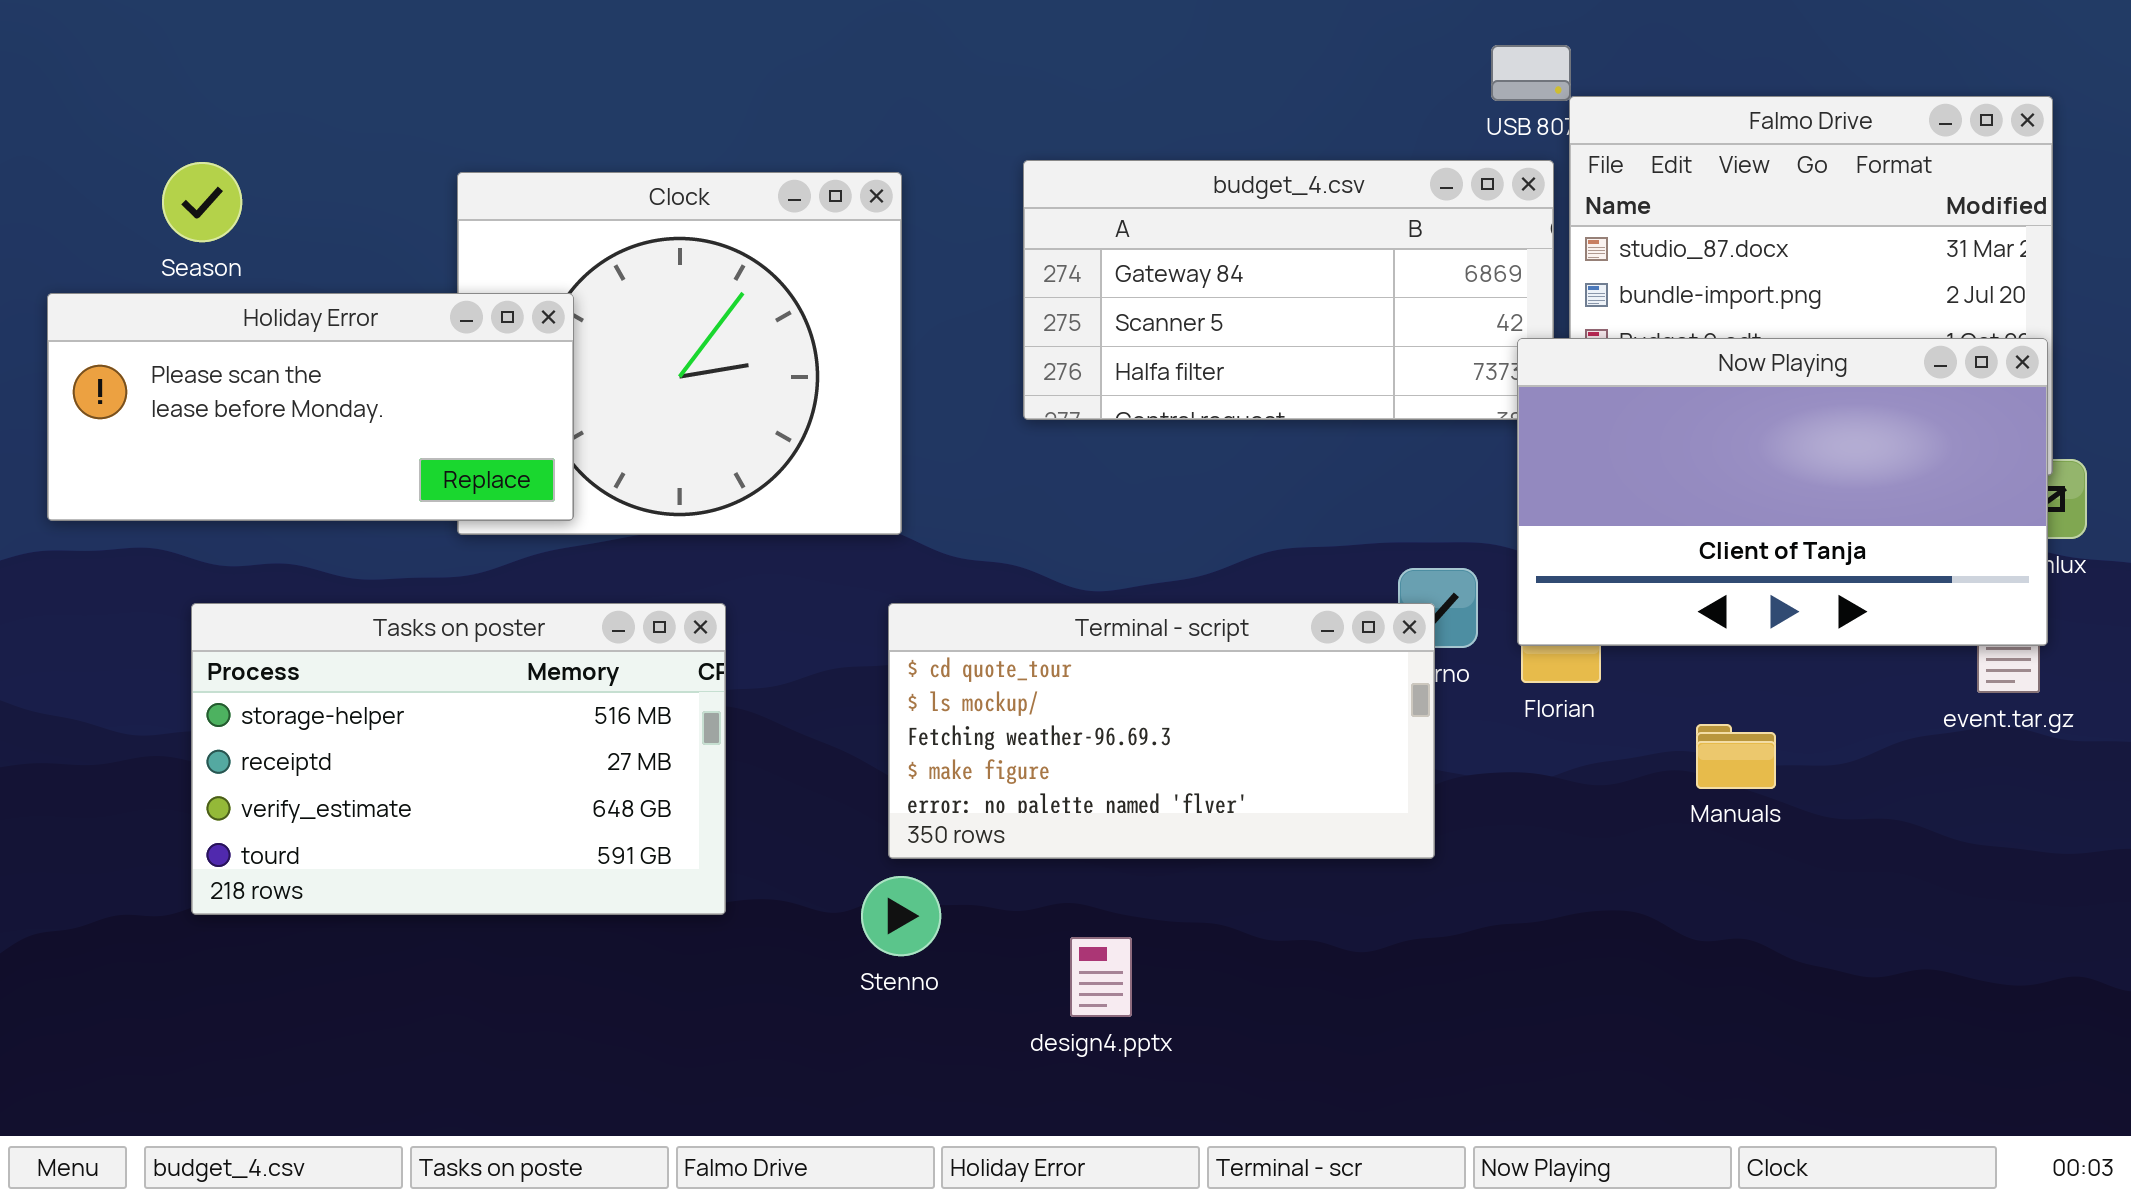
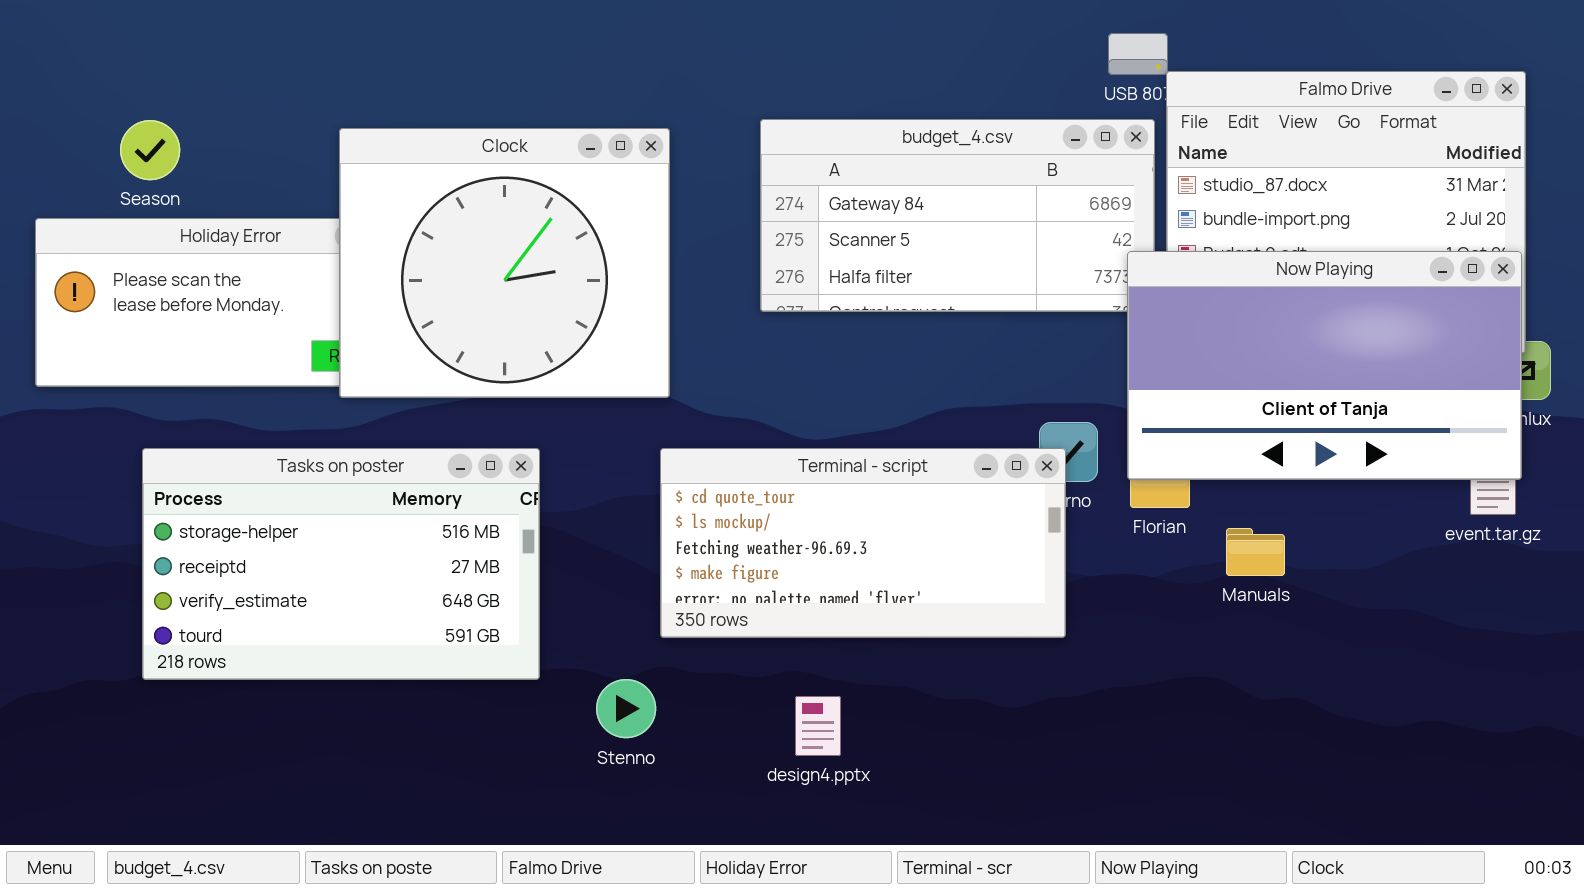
Clock: [457,172,902,535] -> [339,128,670,398], raised
Manuals: [1696,724,1776,789] -> [1226,528,1285,576], moved
Stenno: [861,876,941,956] -> [596,679,656,738], moved

